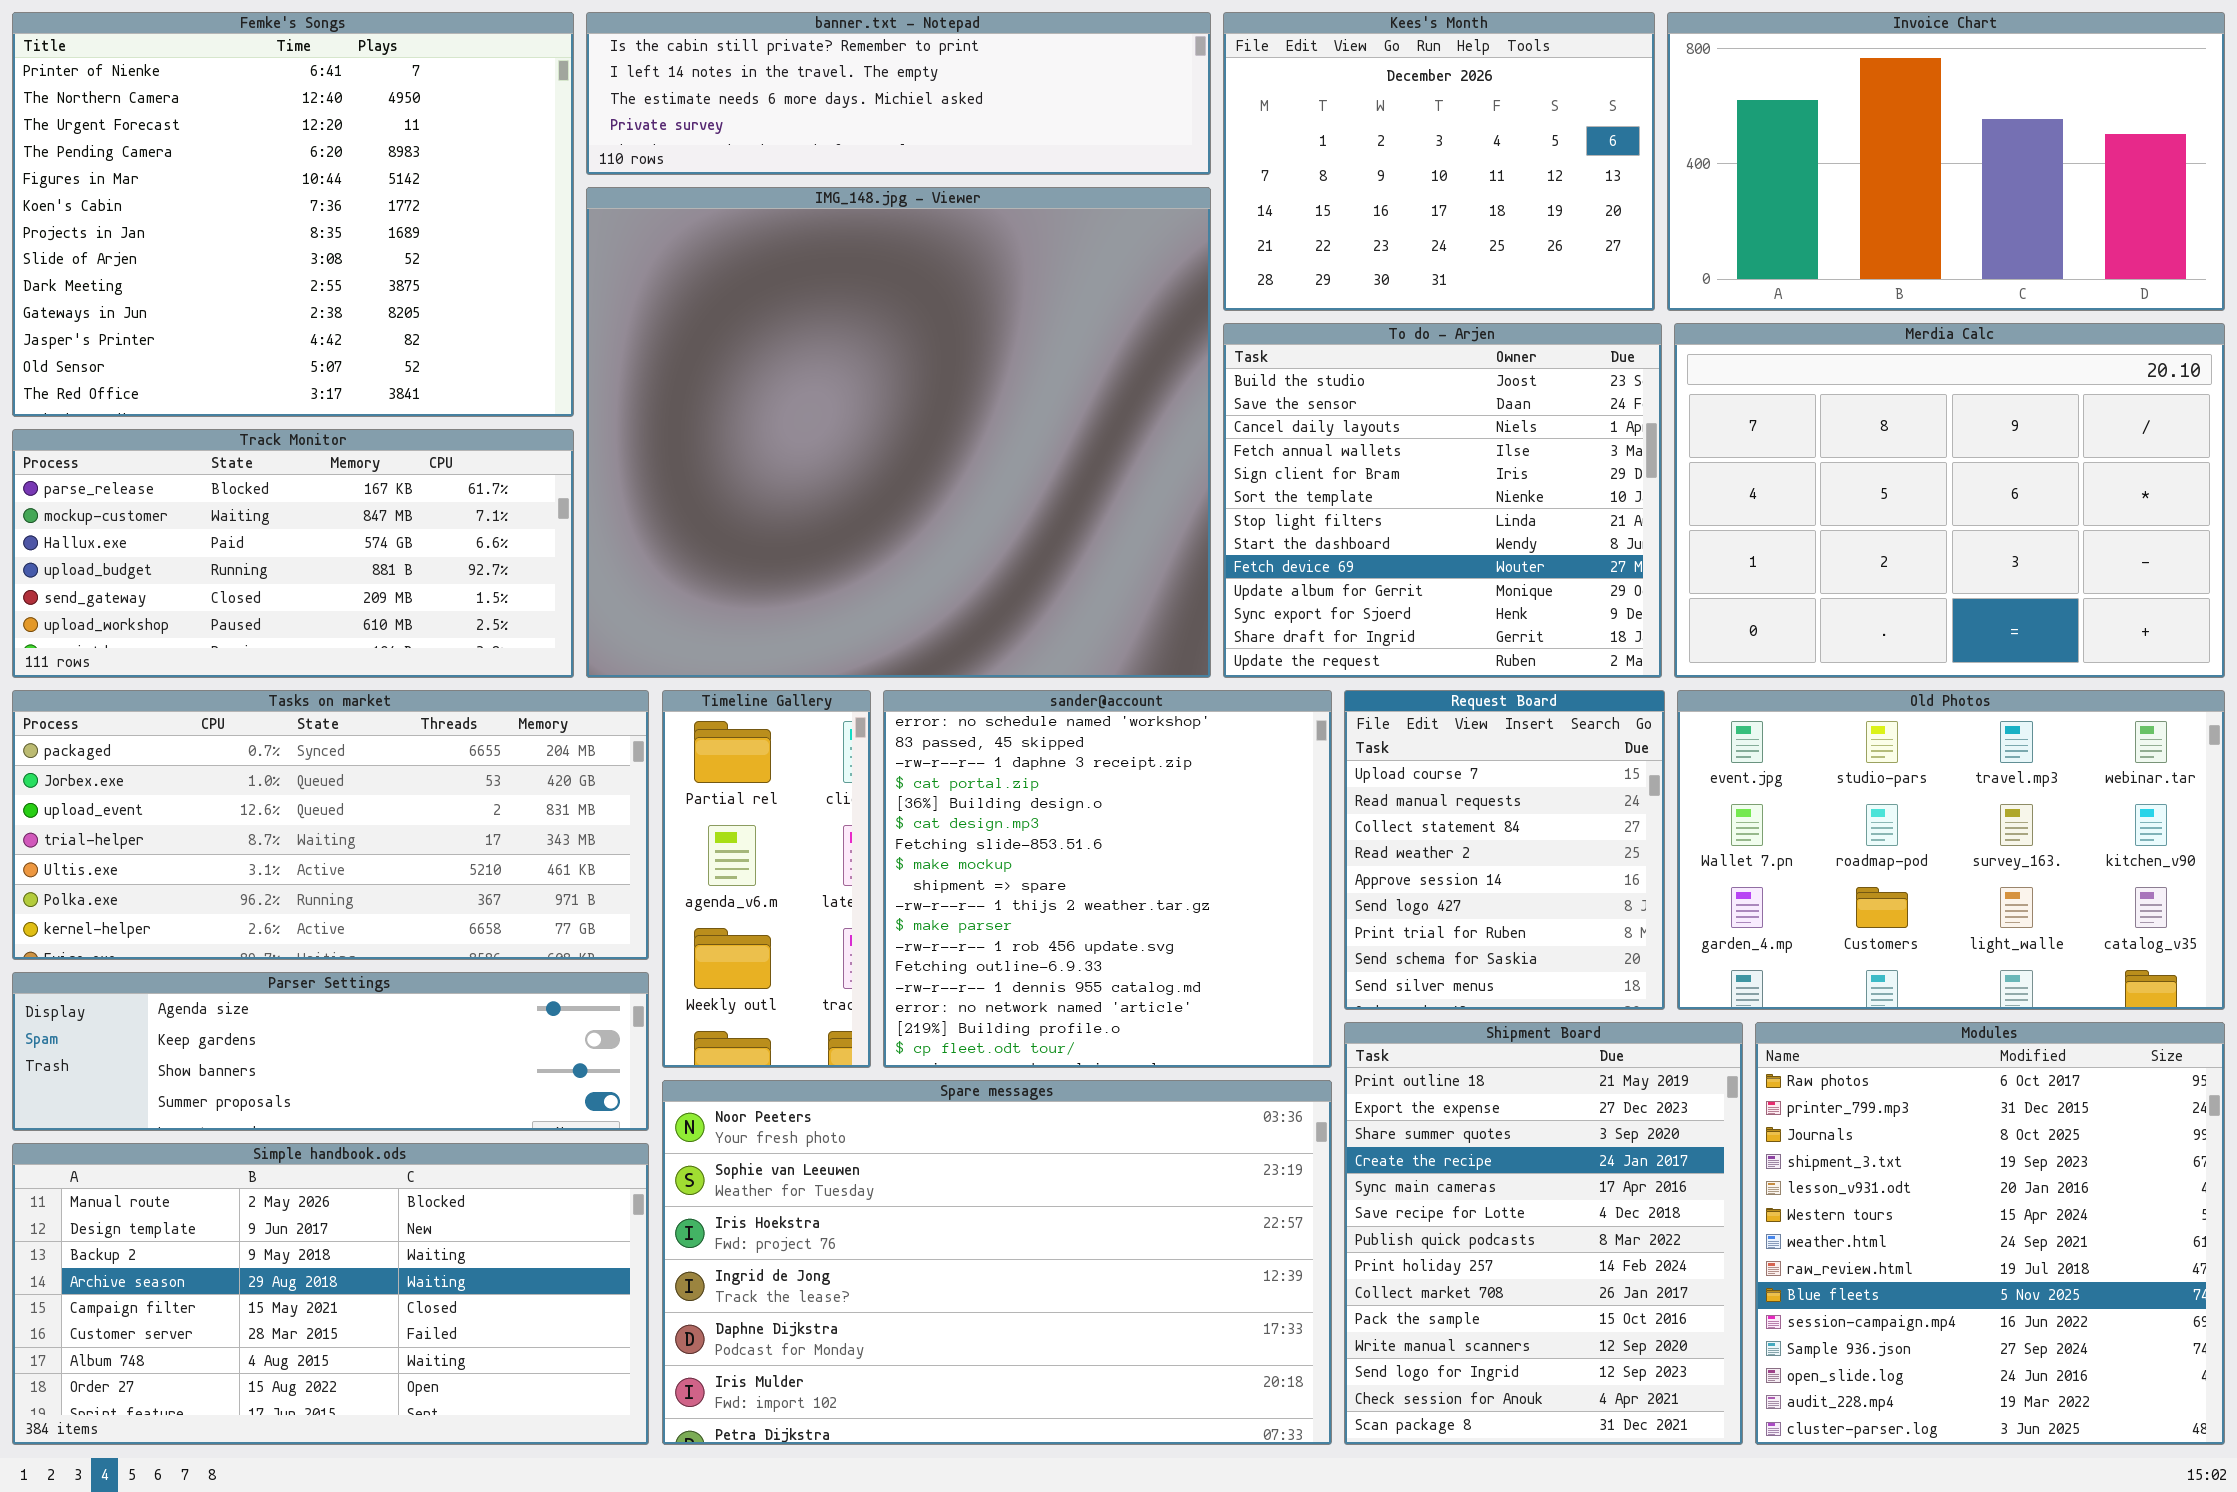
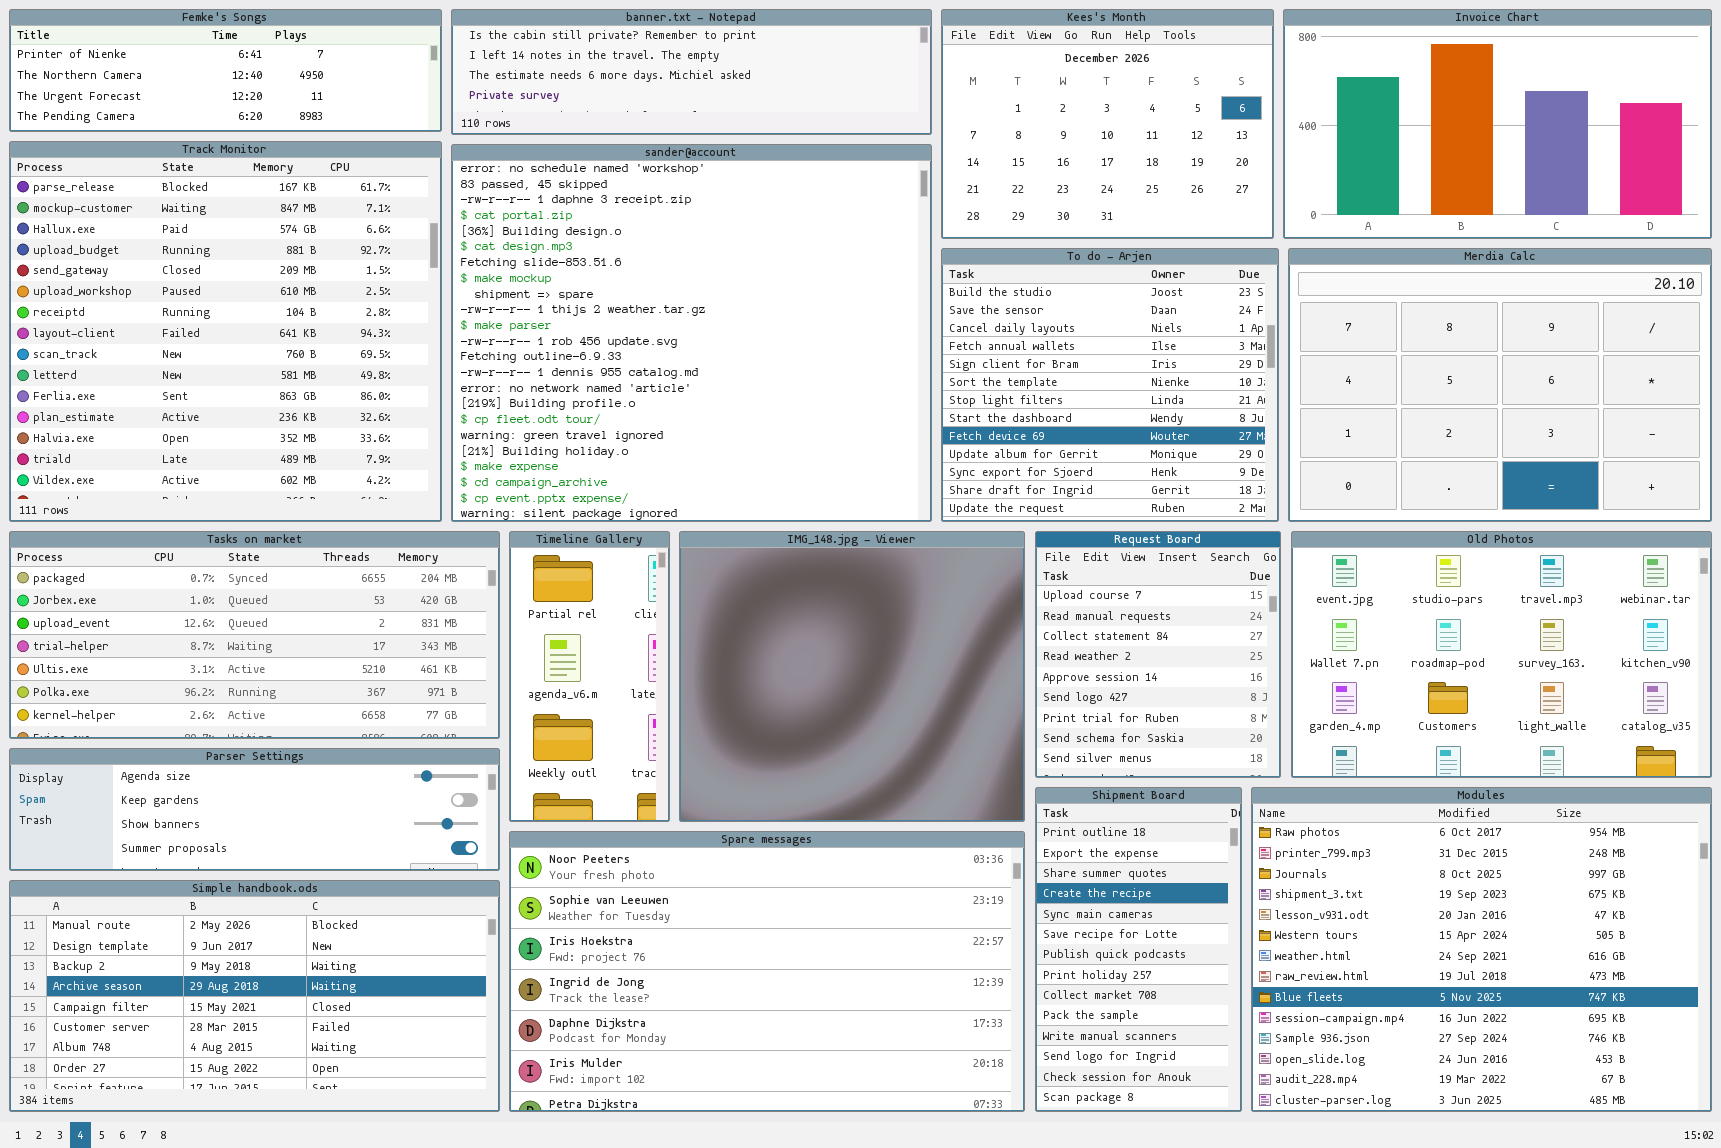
Femke's Songs: [12,12,574,417] -> [9,9,442,132], resized
IMG_148.jpg - Viewer: [586,187,1211,678] -> [679,531,1025,822], moved, resized
Track Monitor: [12,429,574,678] -> [9,141,442,522], resized
sander@account: [883,690,1332,1068] -> [451,144,932,522], moved, resized
Shipment Board: [1344,1022,1743,1445] -> [1035,787,1242,1112], resized
Modules: [1755,1022,2225,1445] -> [1251,787,1712,1112], resized

